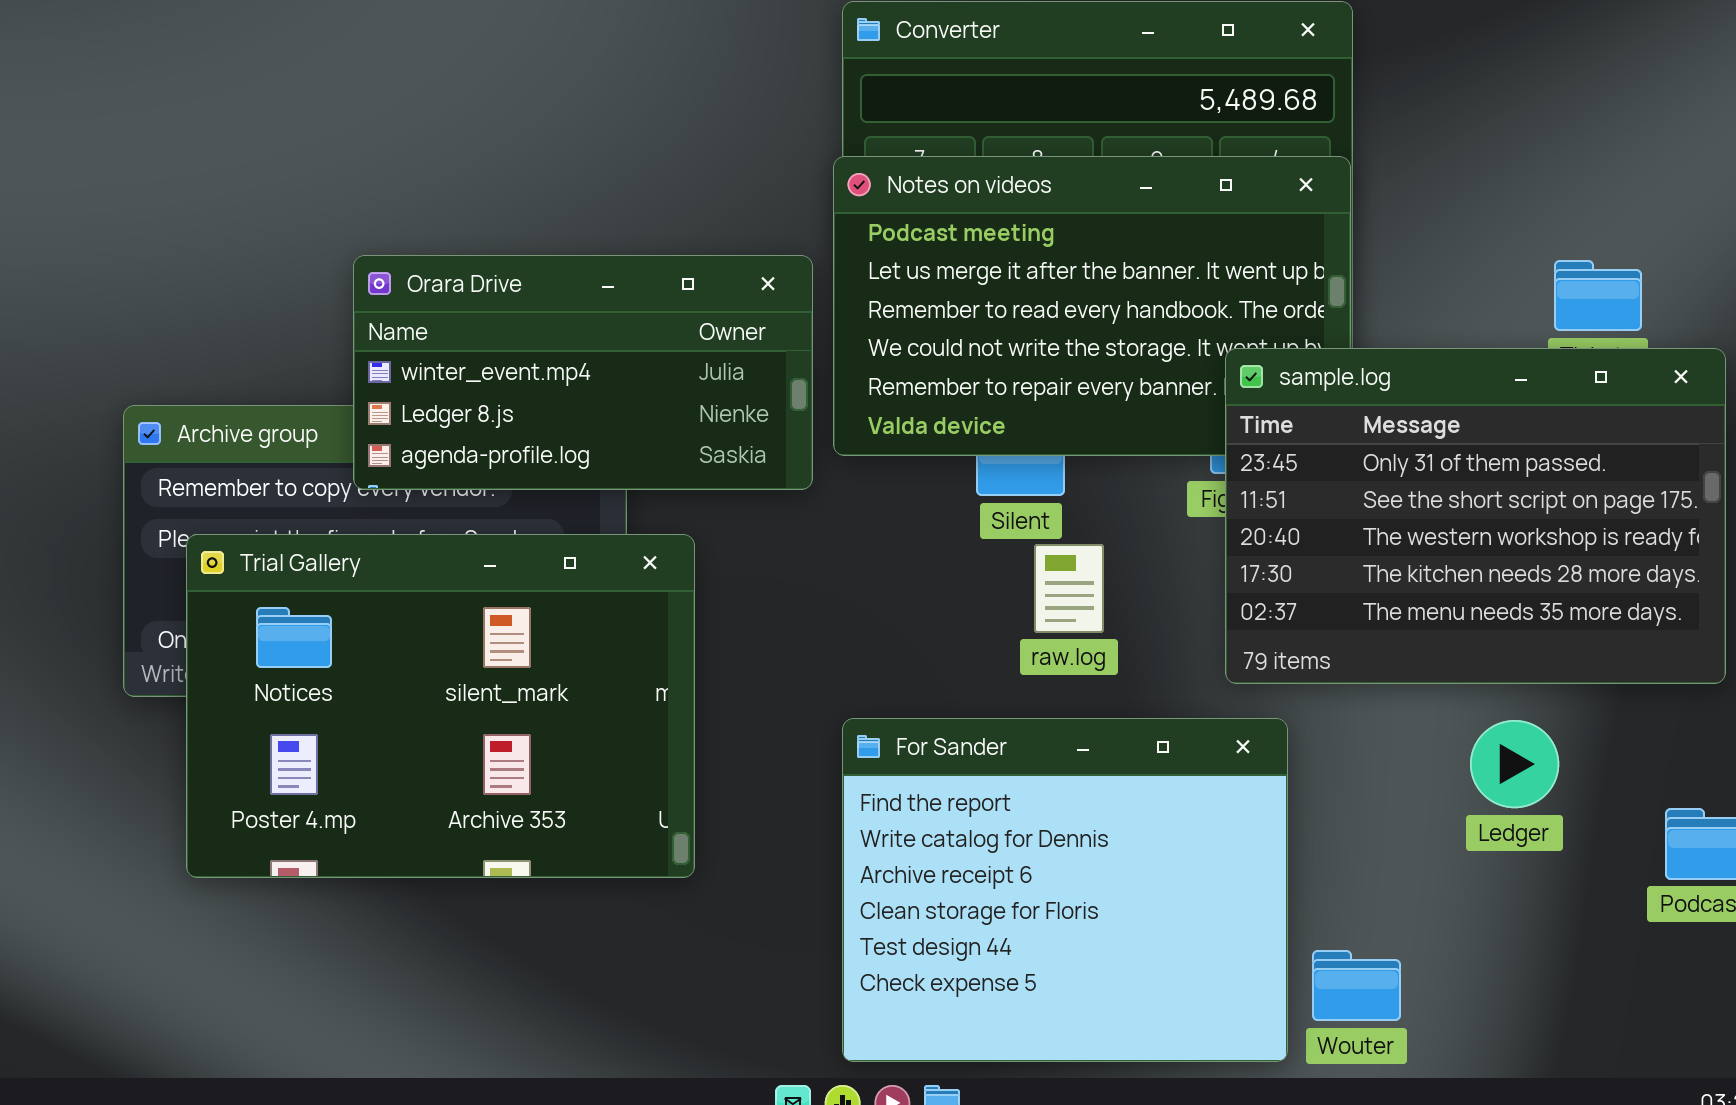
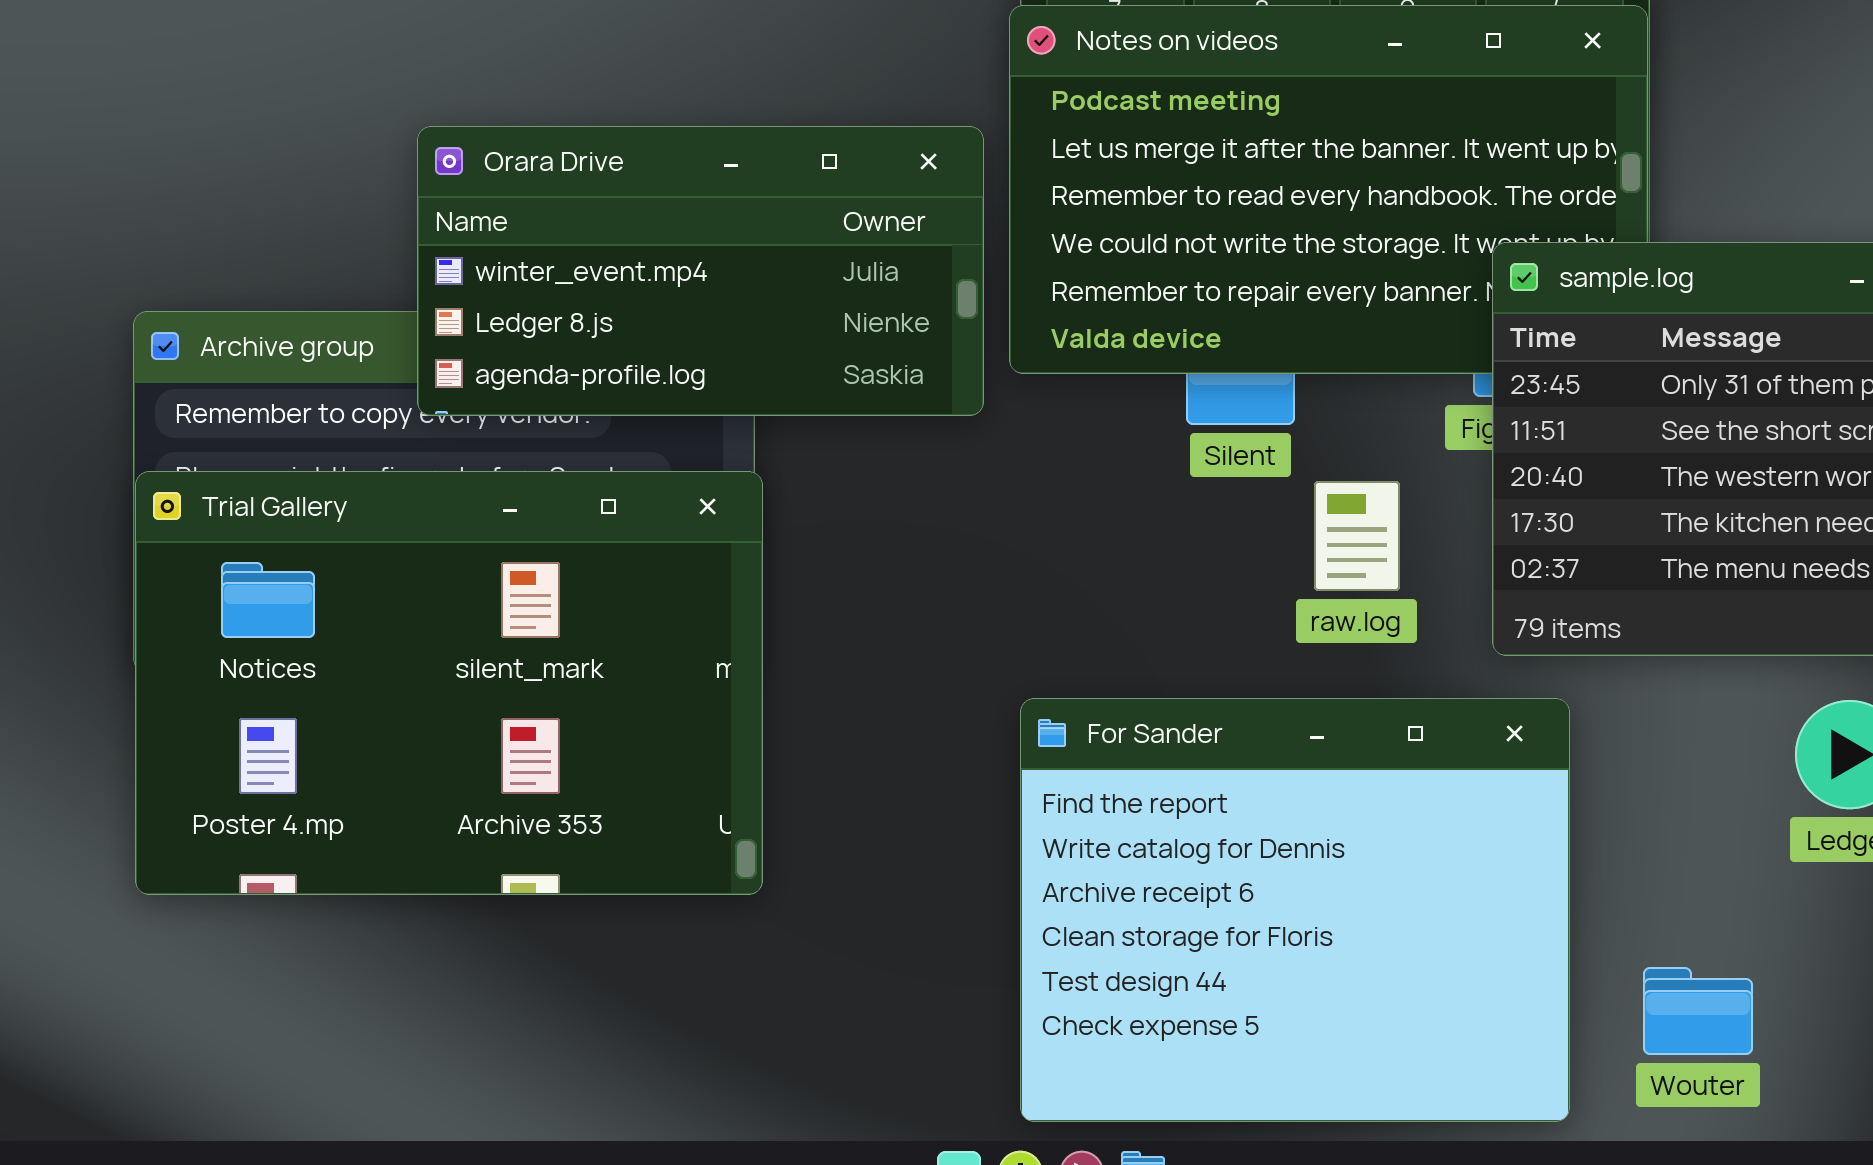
Trial Gallery: [186,534,695,878] -> [135,471,763,895], moved
raw.log: [1034,544,1104,633] -> [1314,481,1400,591], moved
Wouter: [1312,950,1401,1021] -> [1643,967,1753,1055], moved

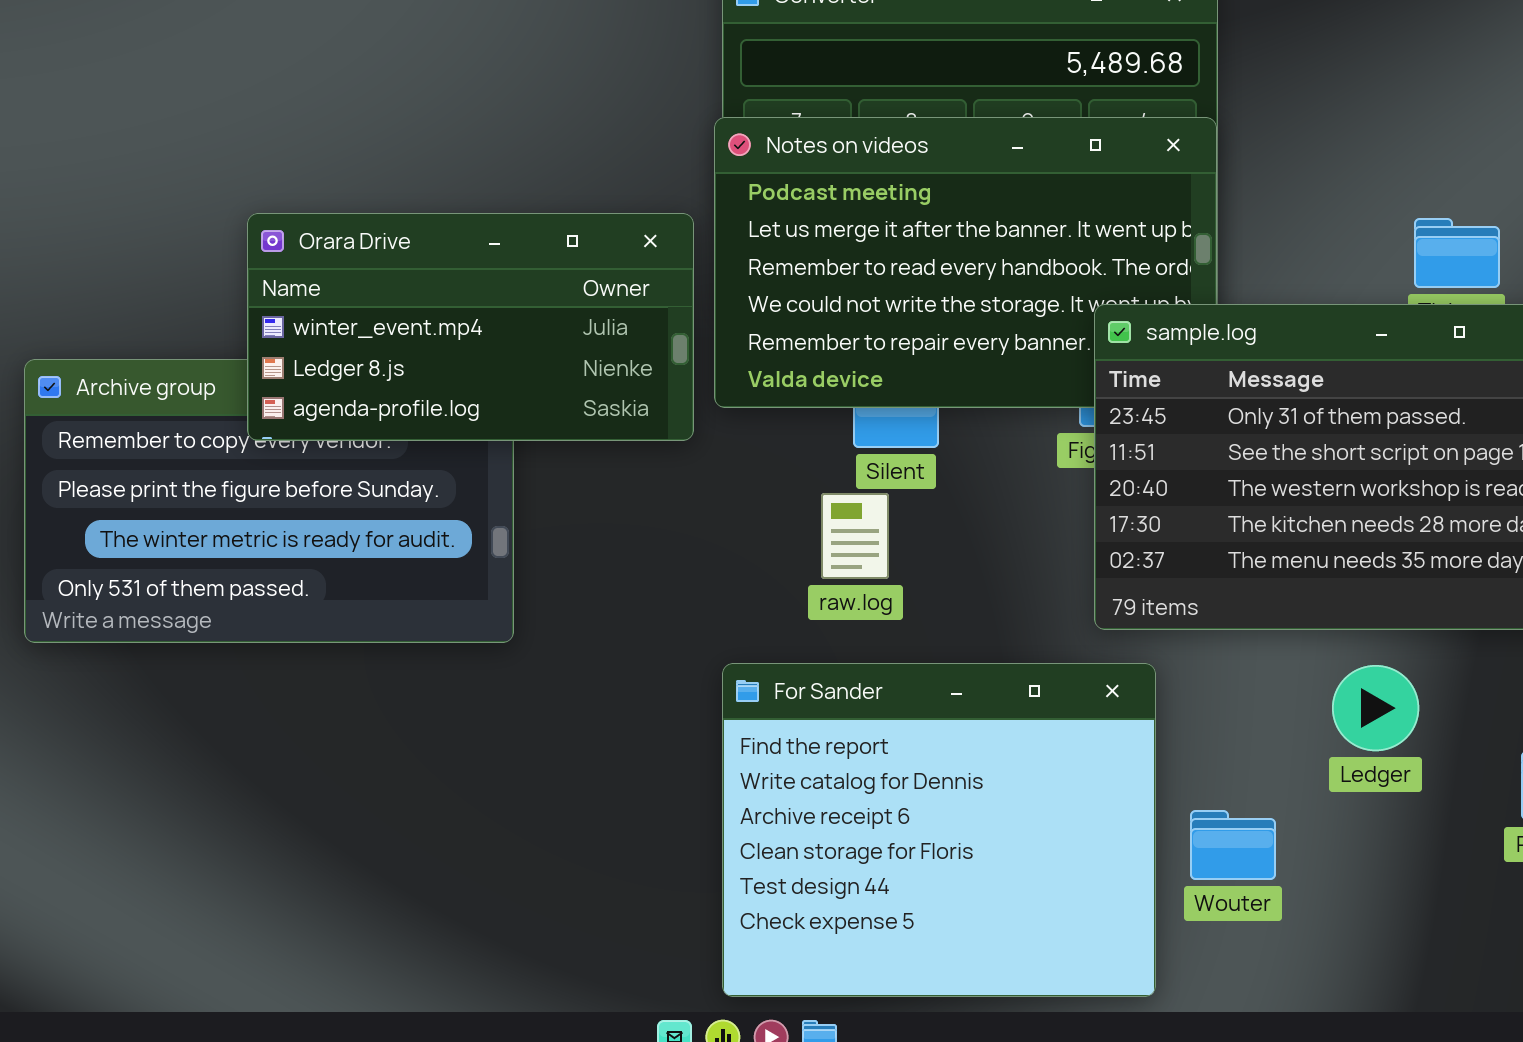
Trial Gallery: [135,471,763,895] -> none, closed
raw.log: [1314,481,1400,591] -> [821,493,889,579], moved
Wouter: [1643,967,1753,1055] -> [1190,810,1276,880], moved

